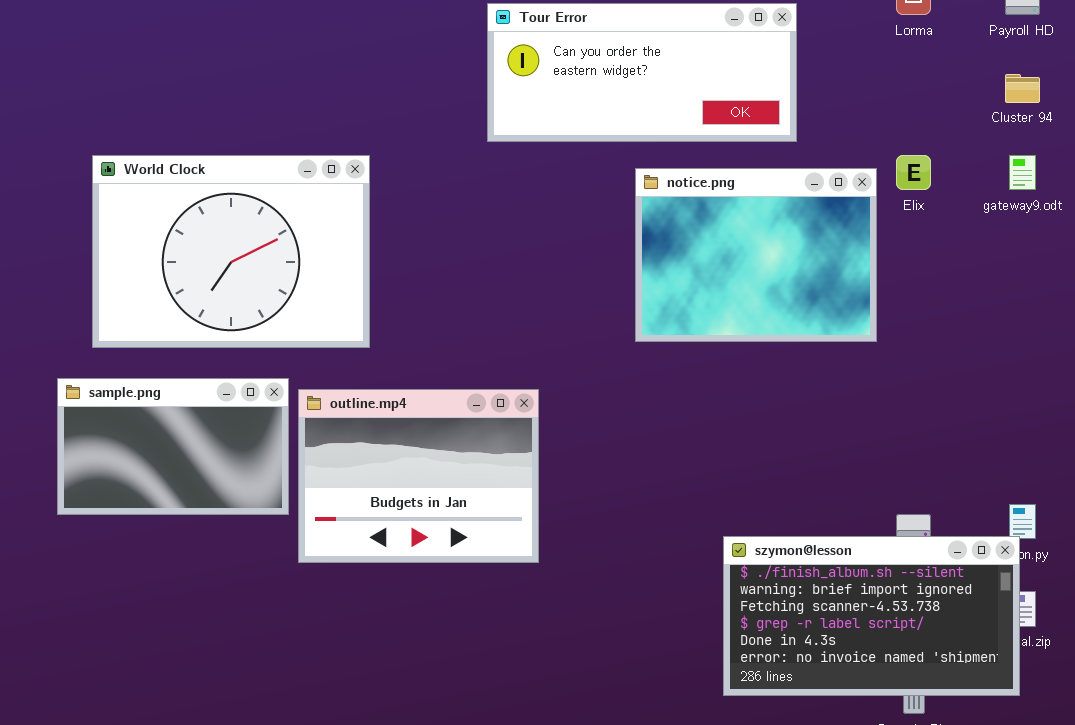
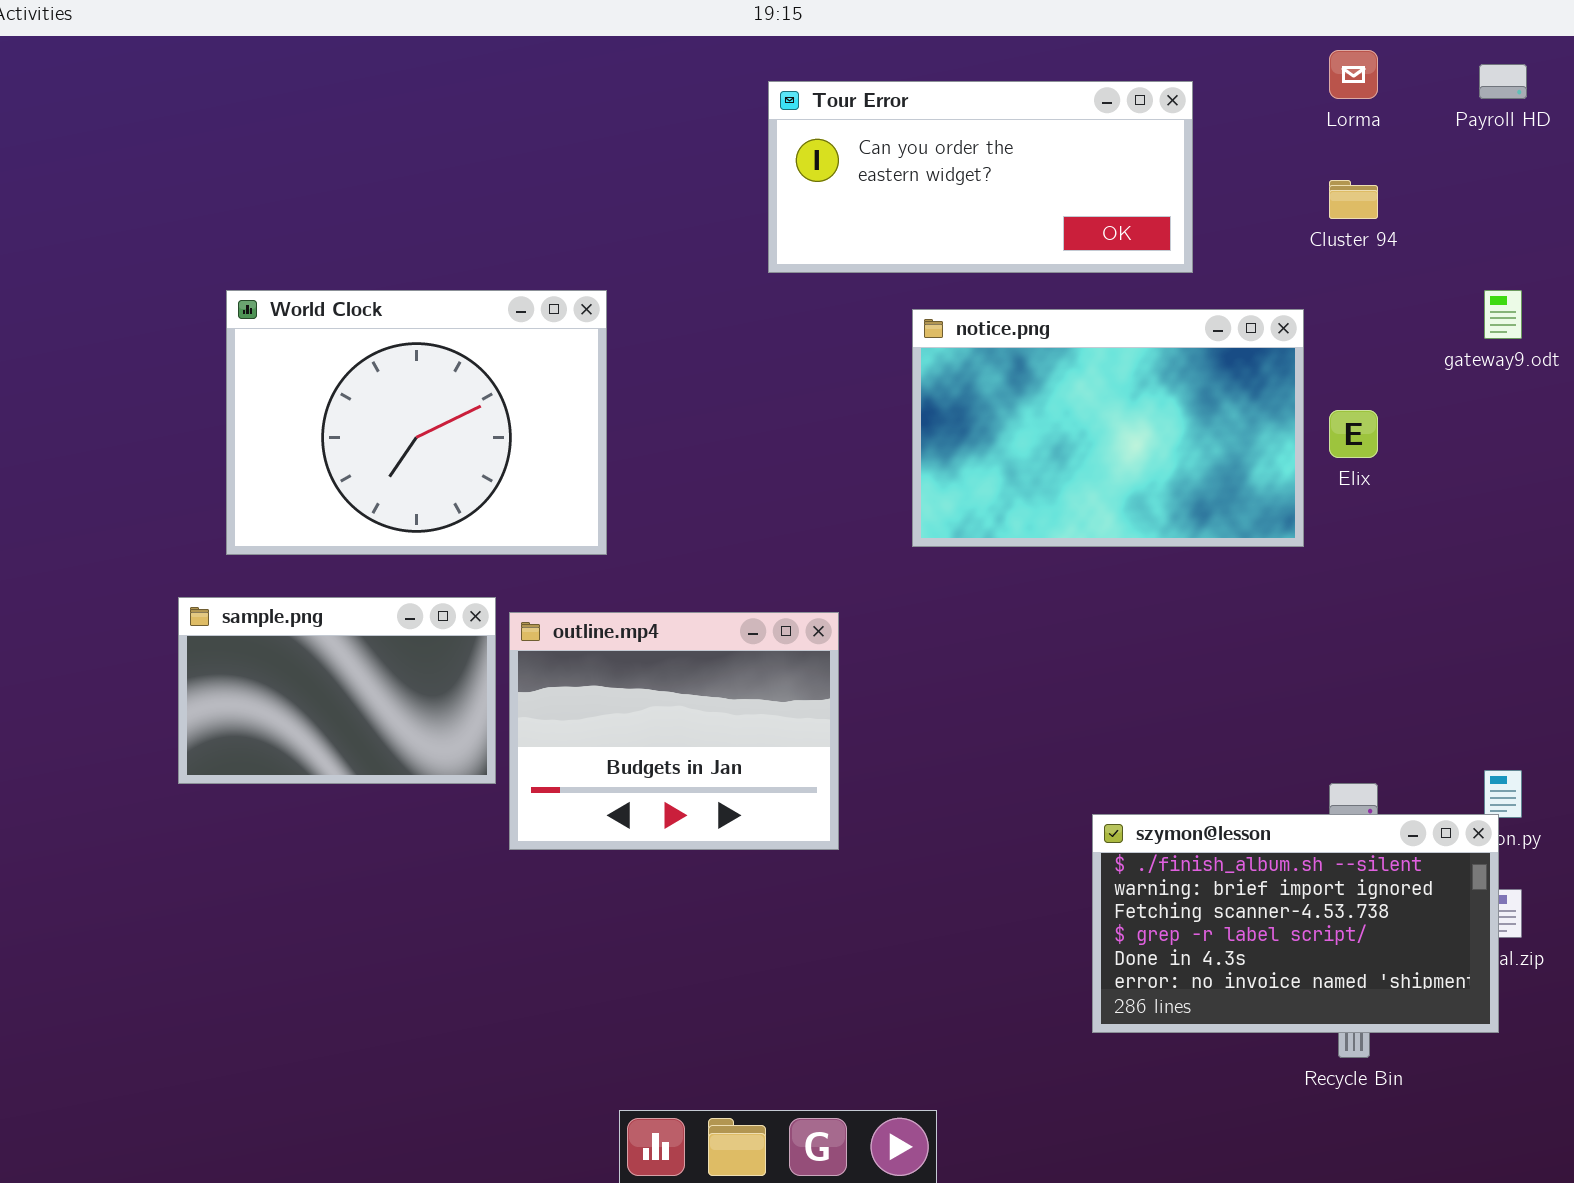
Cluster 94: [1005,74,1040,103] -> [1329,180,1378,219], moved
Elix: [896,155,931,190] -> [1329,410,1378,458], moved
notice.png: [635,168,877,342] -> [912,309,1304,547], resized

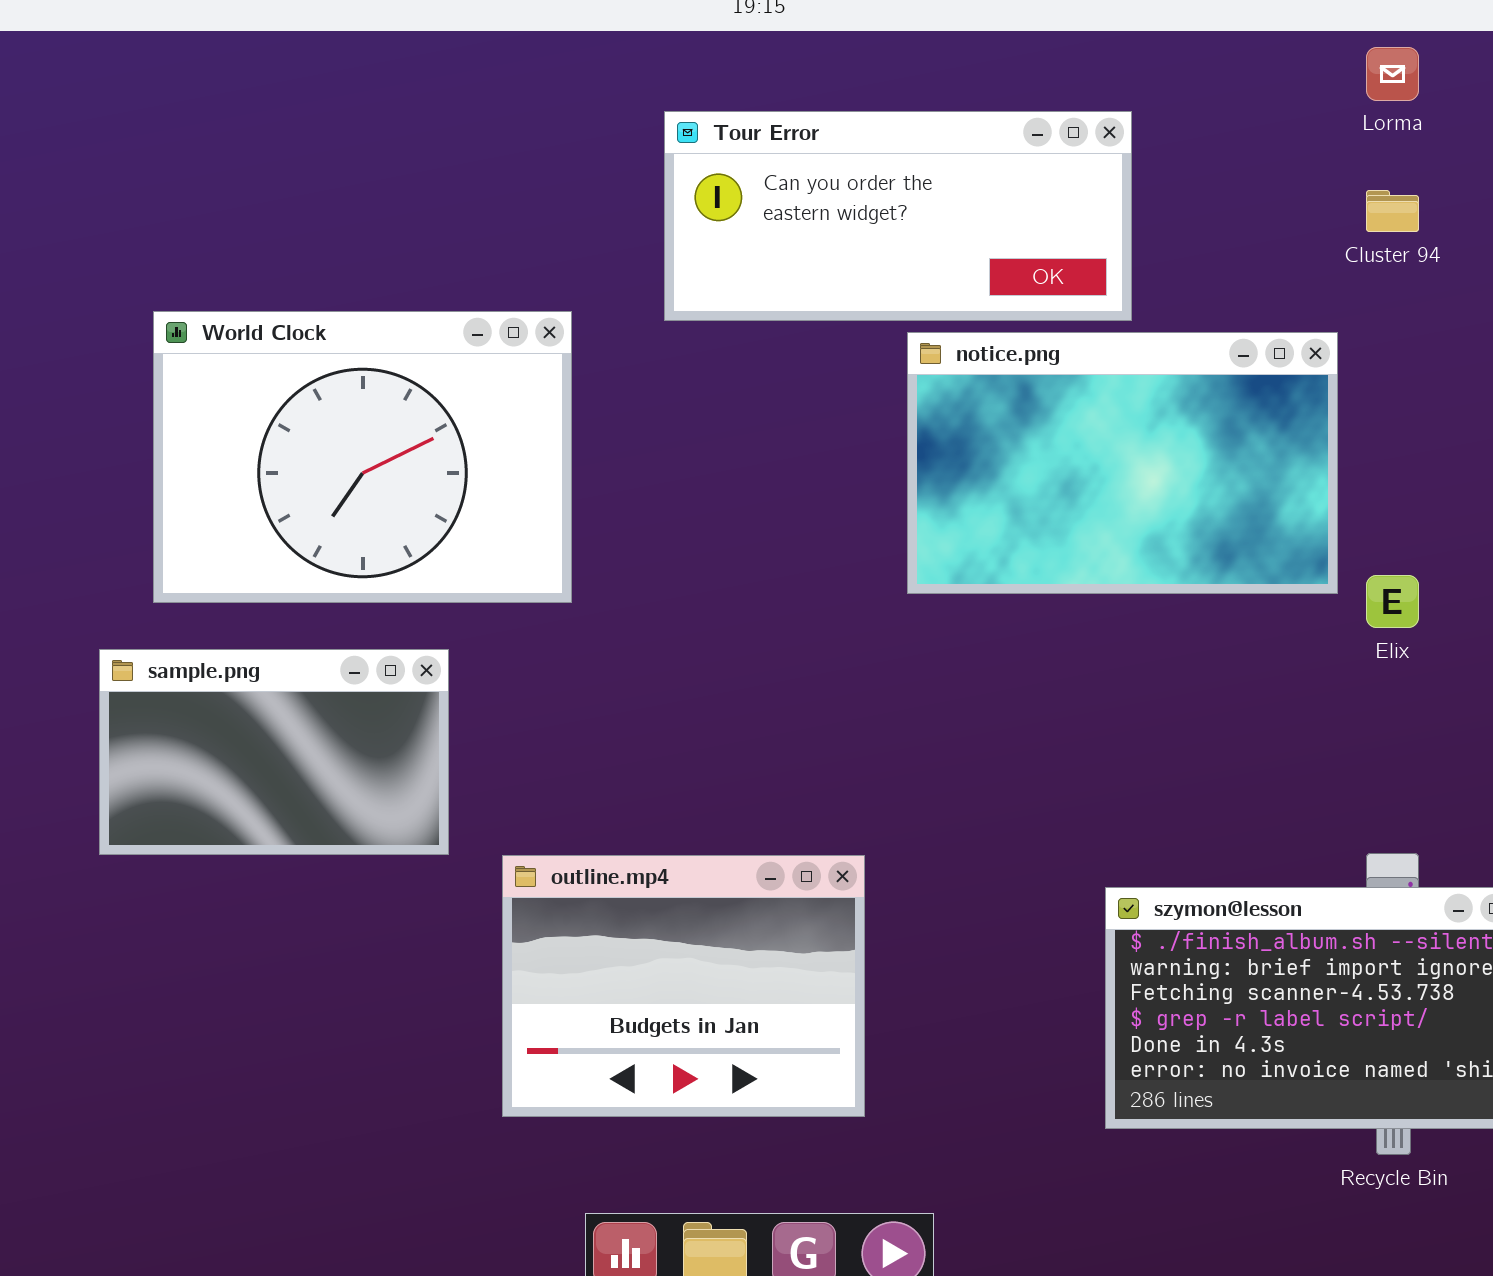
Tour Error: [768,81,1193,273] -> [664,111,1132,321], moved
Elix: [1329,410,1378,458] -> [1366,575,1419,628], moved
outline.mp4: [509,612,839,850] -> [502,855,865,1117], moved

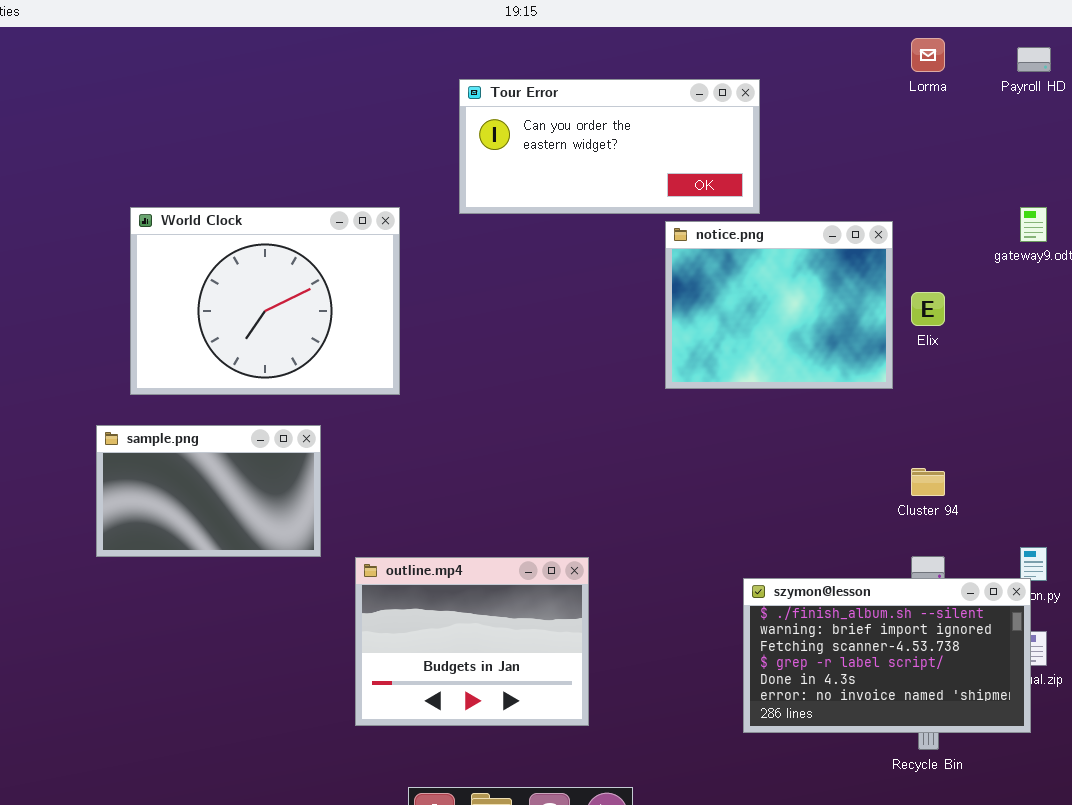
Cluster 94: [1366,190,1419,232] -> [911,468,945,496], moved
notice.png: [907,332,1338,594] -> [665,221,893,389], resized
Elix: [1366,575,1419,628] -> [911,292,945,326], moved

